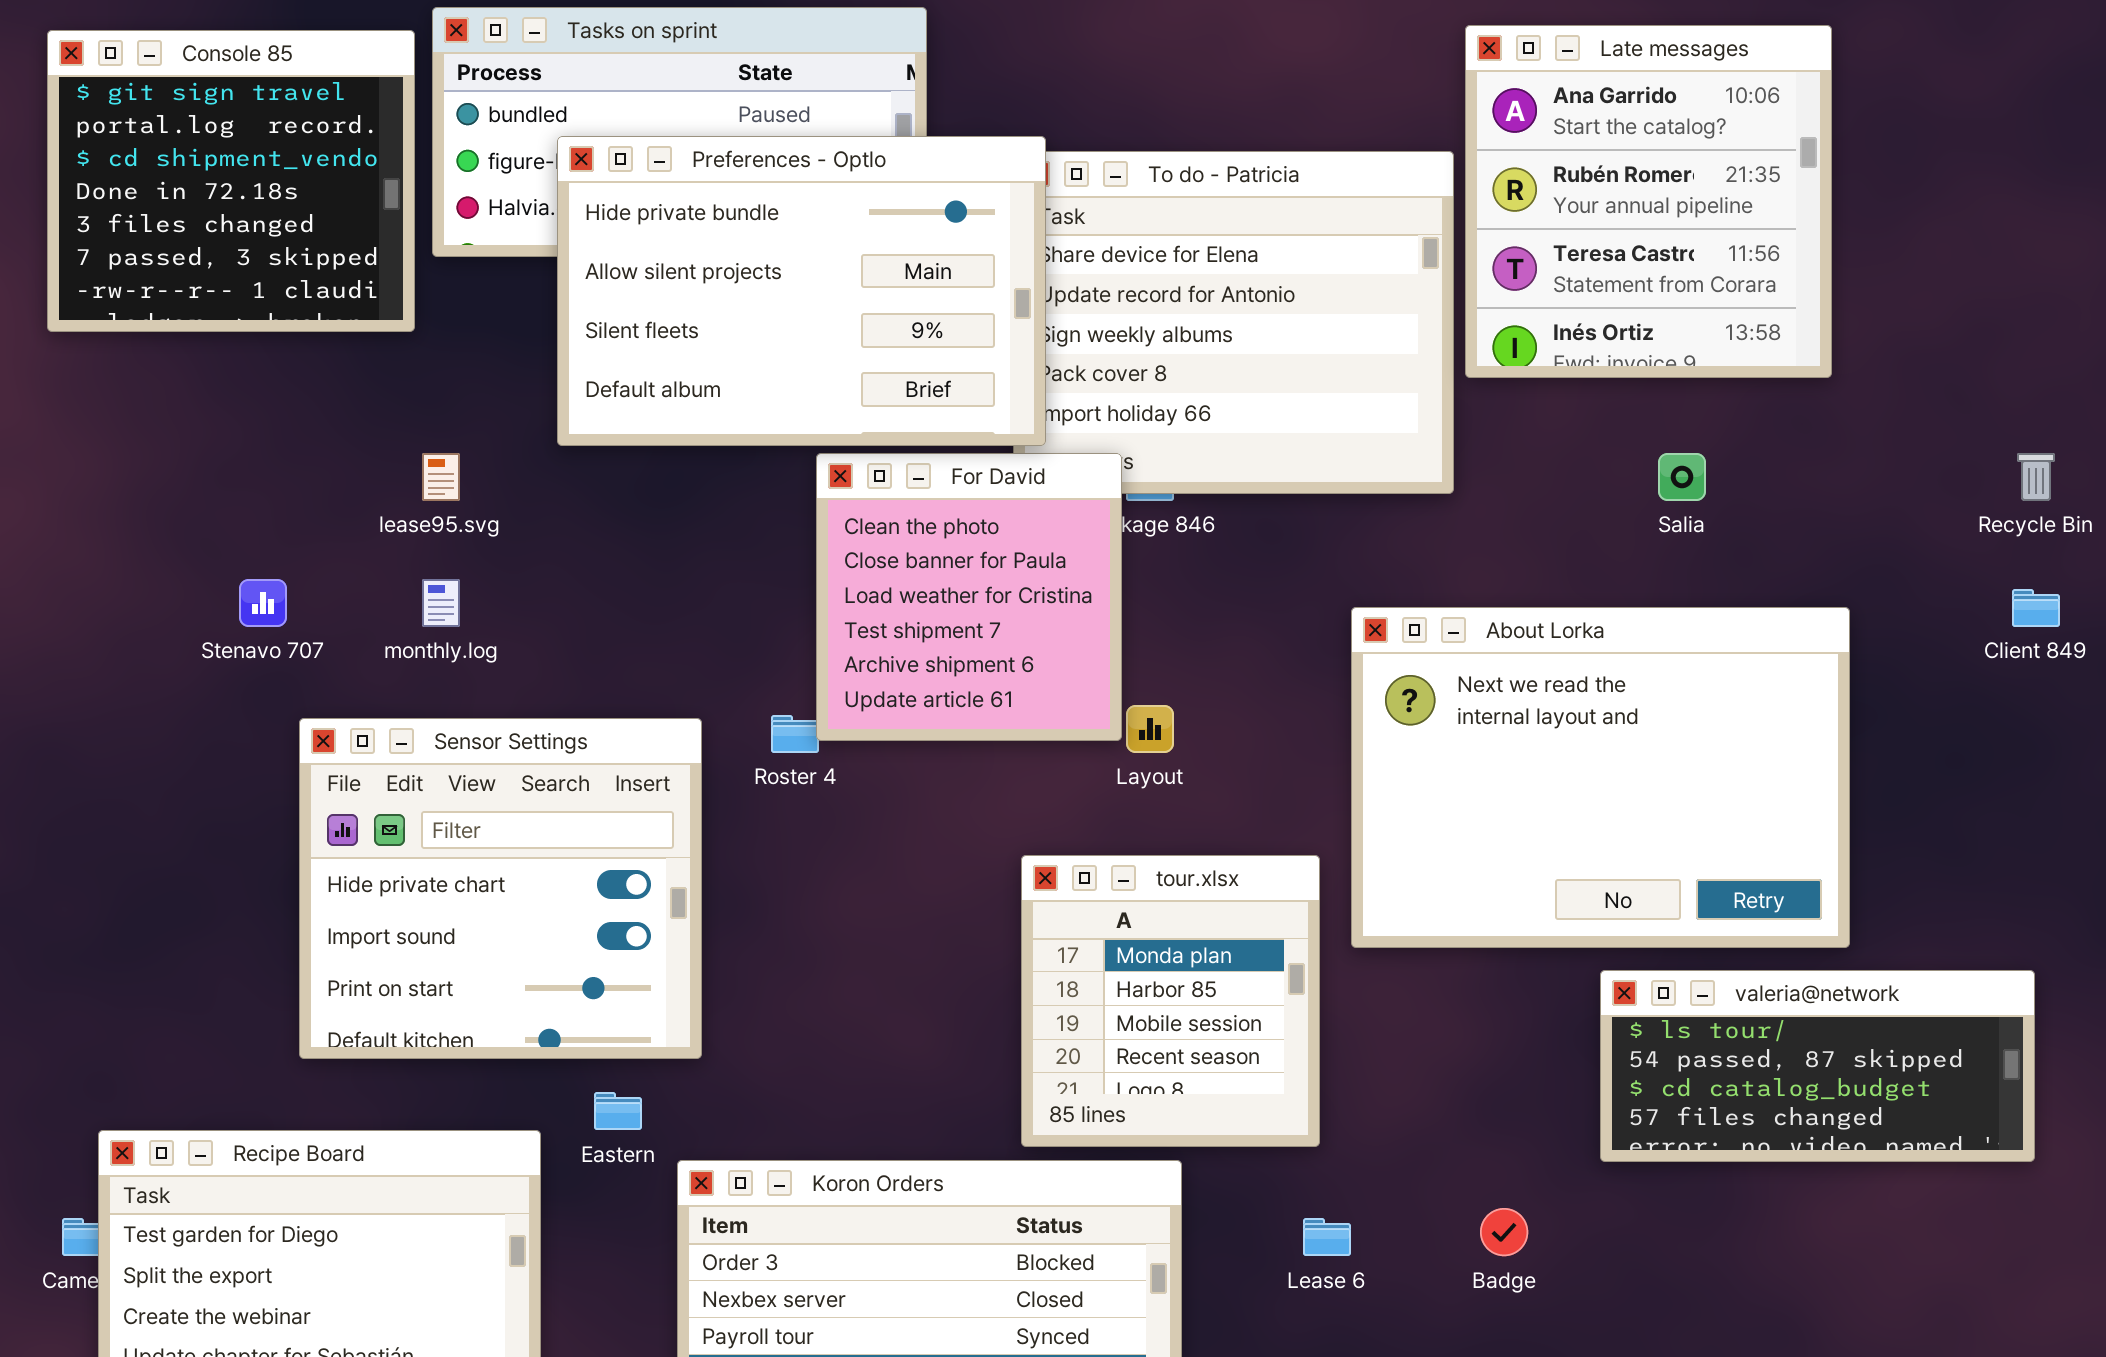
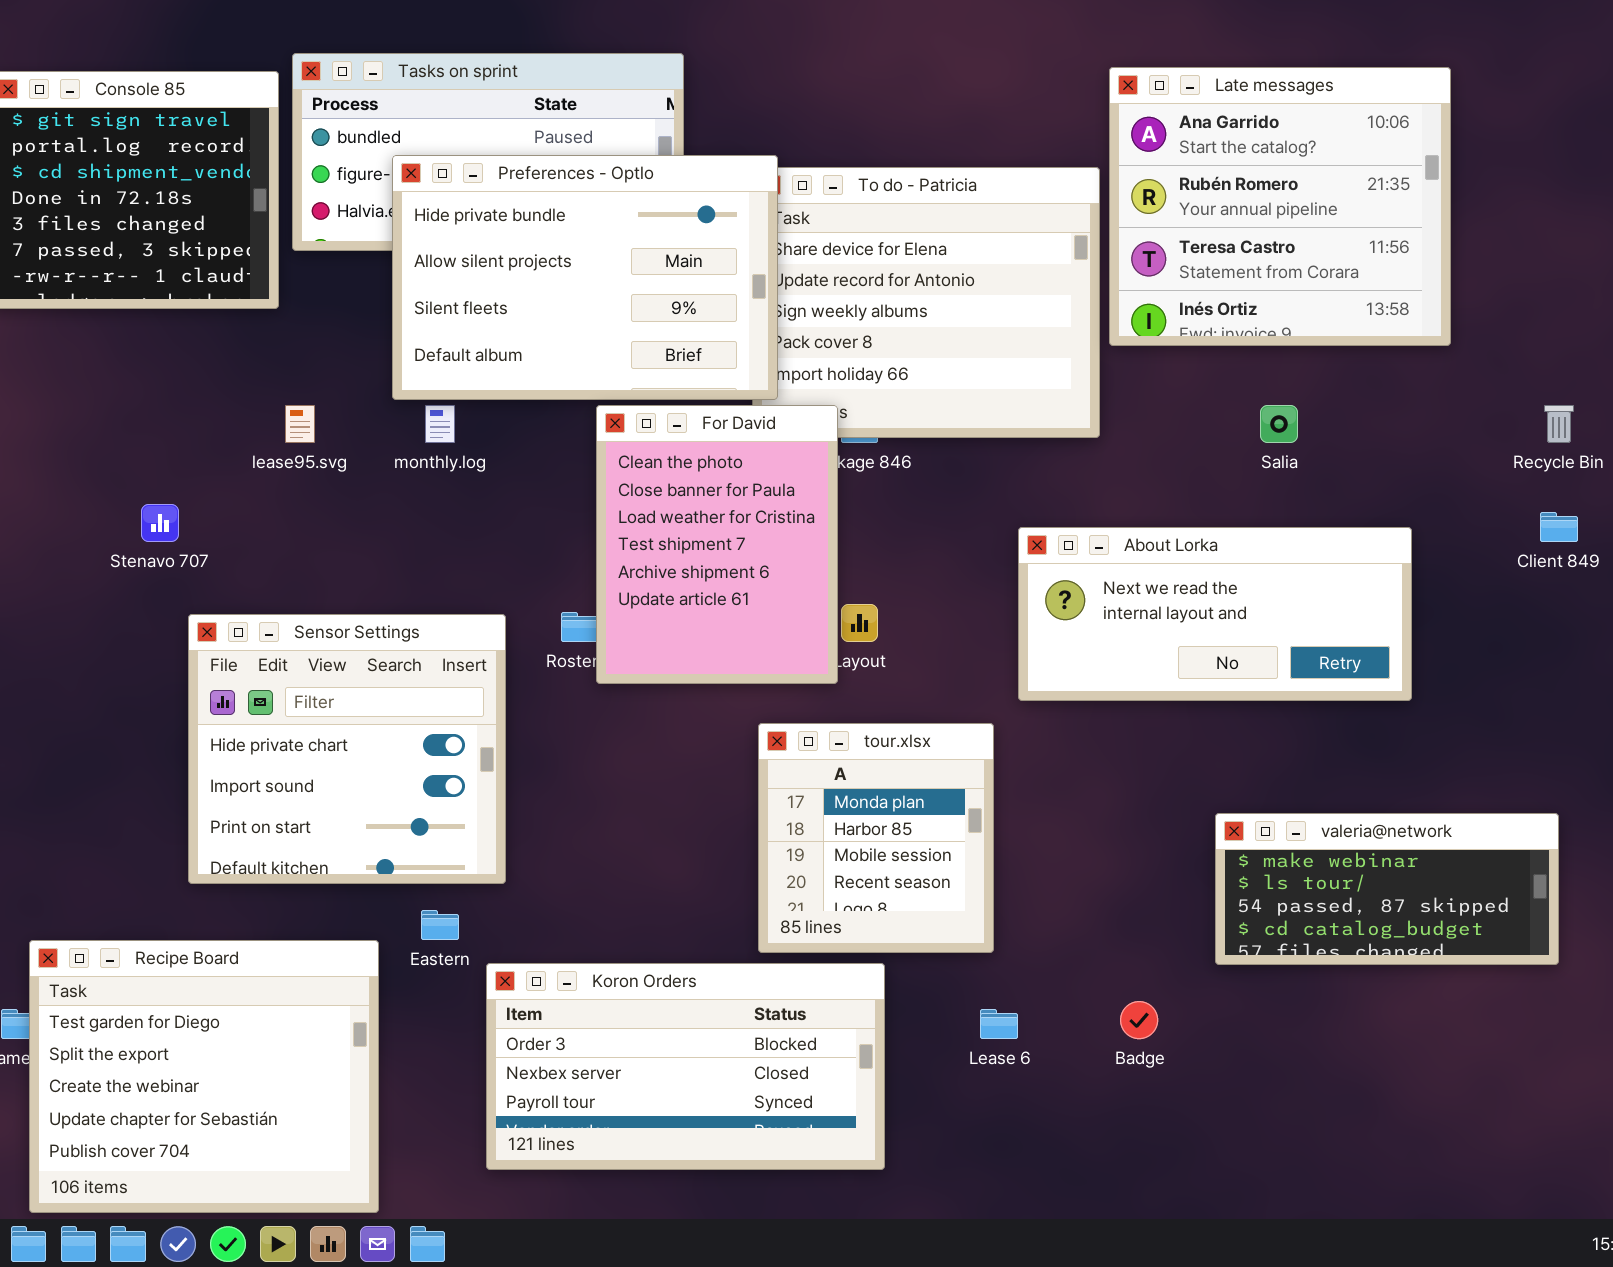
Late messages: [1465,25,1832,378] -> [1109,67,1451,346], resized
For David: [816,453,1122,741] -> [596,405,838,684], resized
monthly.log: [422,579,460,627] -> [425,405,455,443], moved
About Lorka: [1351,607,1850,948] -> [1018,527,1412,701], resized
valeria@network: [1600,970,2035,1162] -> [1215,813,1559,965], scrolled up 1 row

